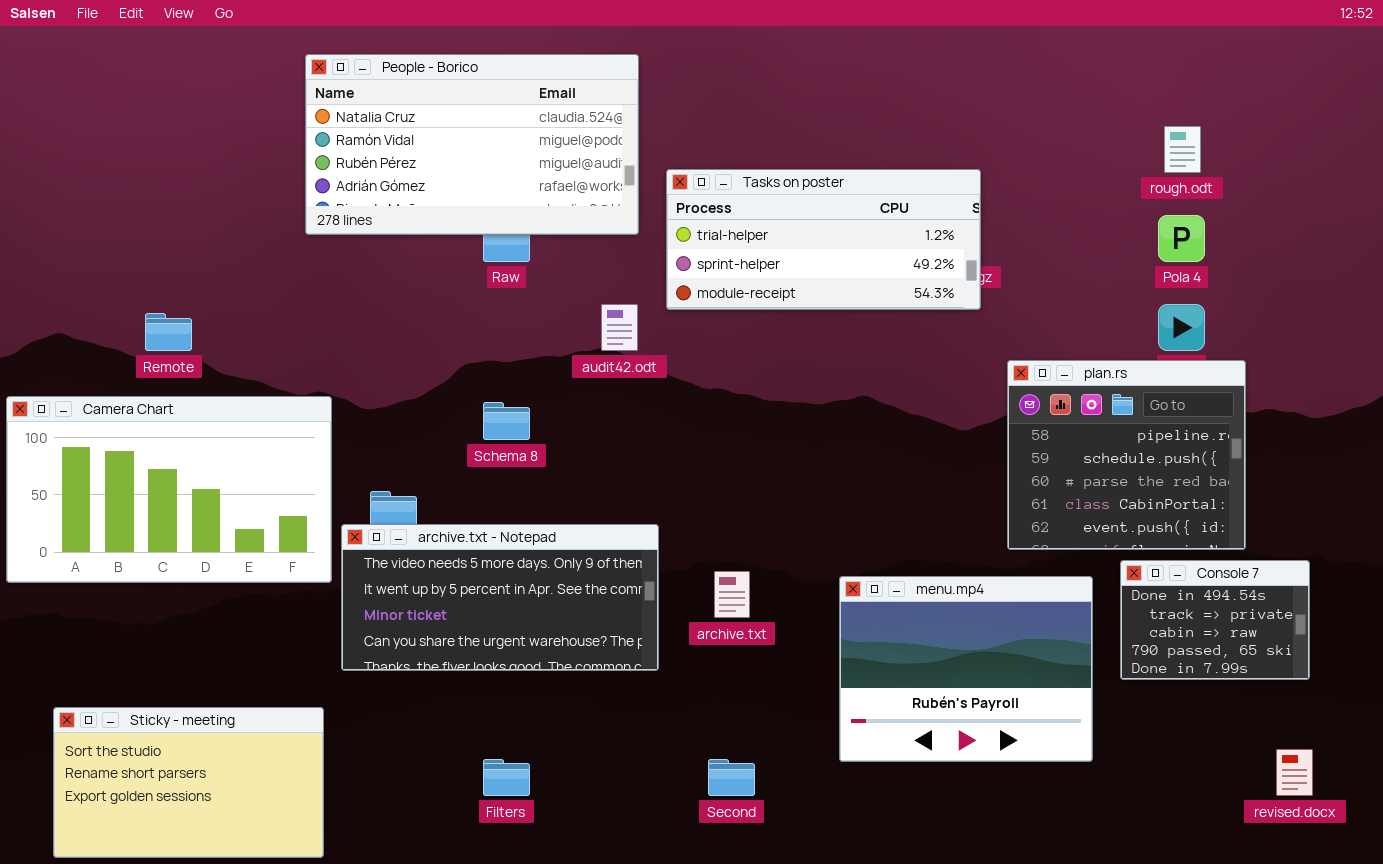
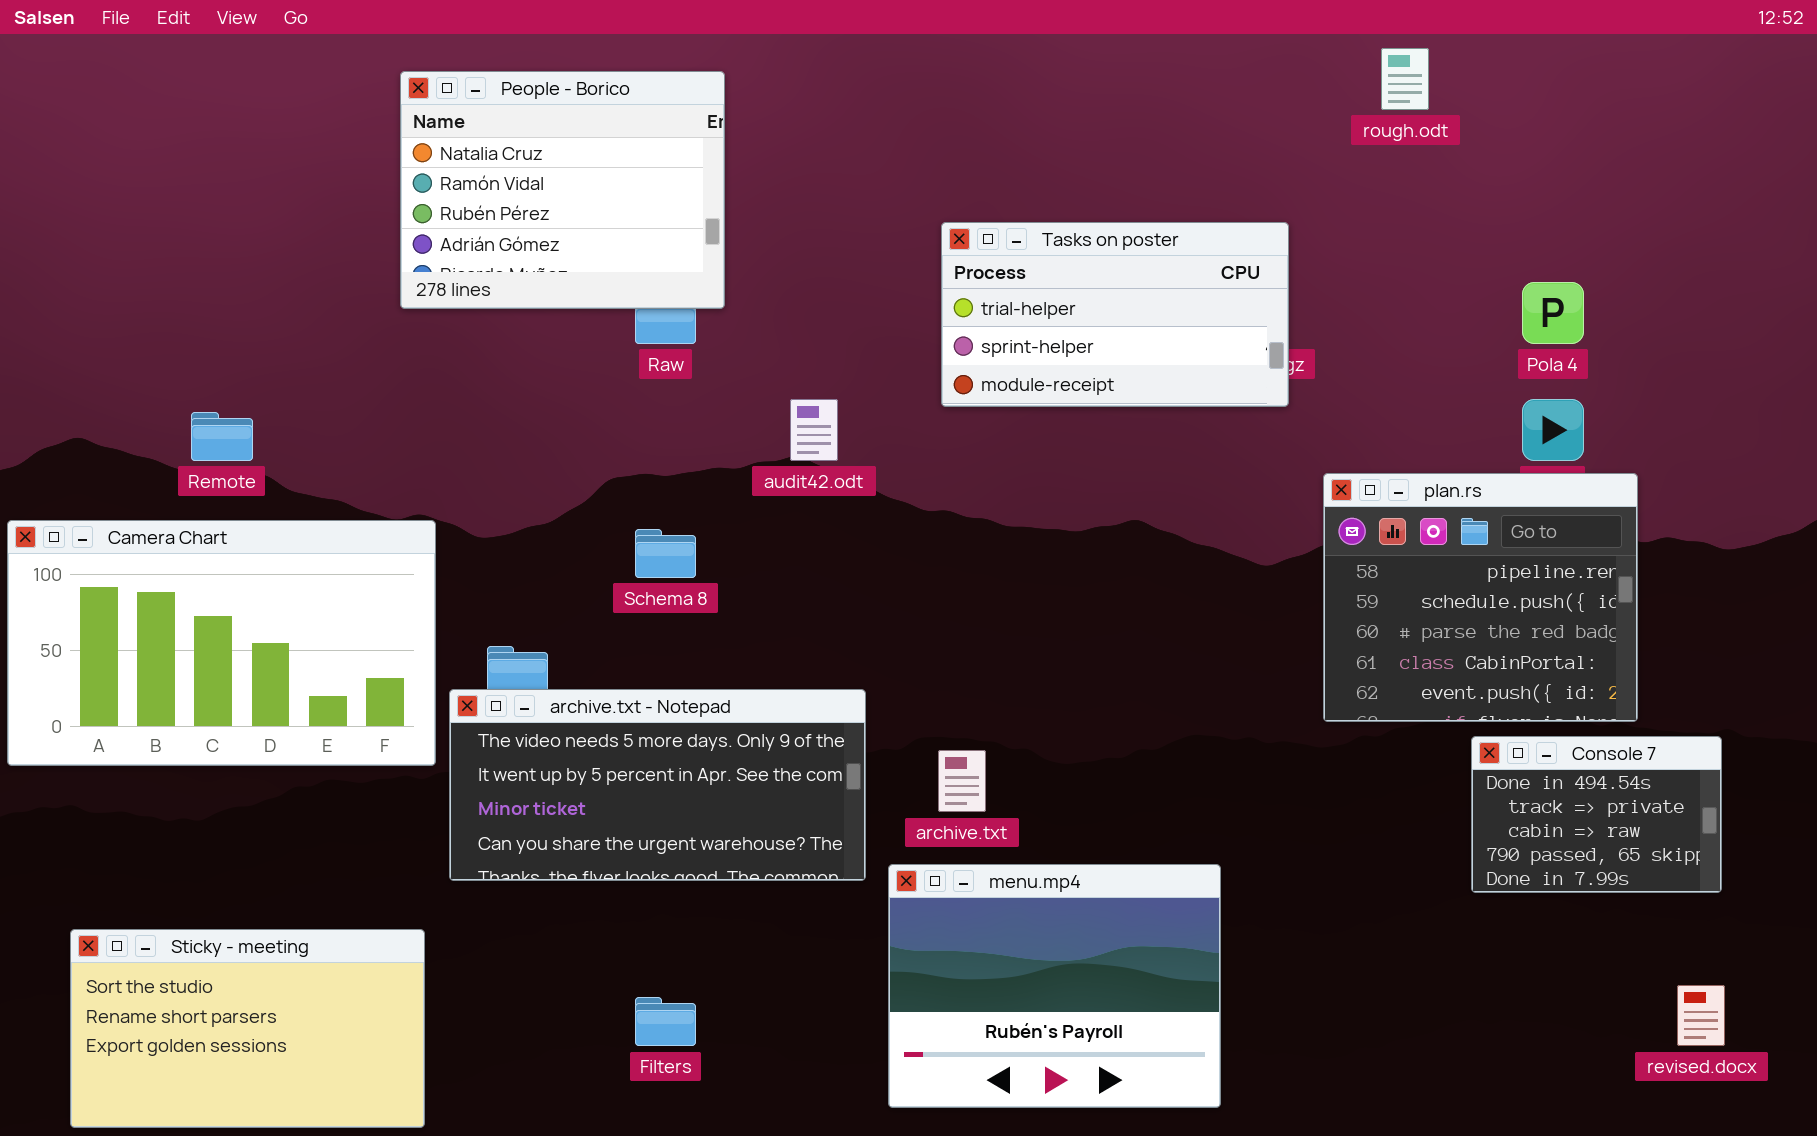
People - Borico: [305,54,639,235] -> [400,71,725,309], resized
rough.odt: [1164,126,1201,173] -> [1381,48,1429,110], moved
Tasks on poster: [666,169,981,310] -> [941,222,1289,407], resized
menu.mp4: [839,576,1093,762] -> [888,864,1221,1108], moved

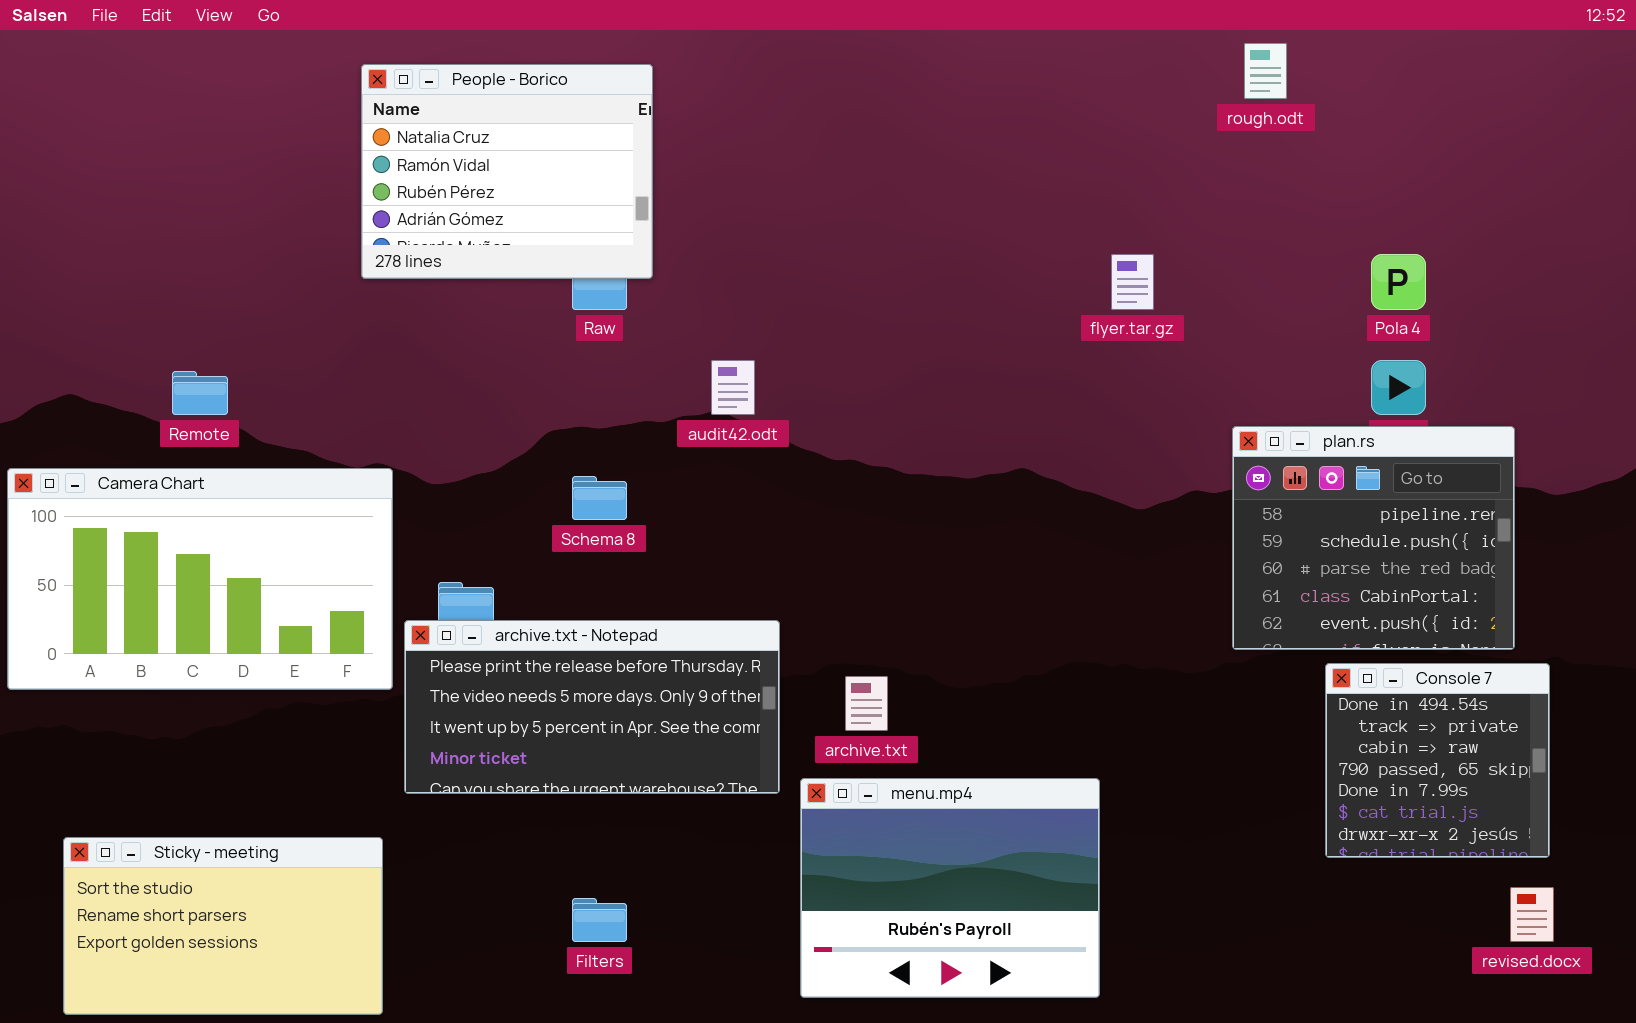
Tasks on poster: [941,222,1289,407] -> none, closed
plan.rs: [1323,473,1638,722] -> [1232,426,1515,650], moved
archive.txt - Notepad: [449,689,866,881] -> [404,620,780,794], scrolled up 1 row
Console 7: [1471,736,1722,893] -> [1325,663,1550,858], resized

